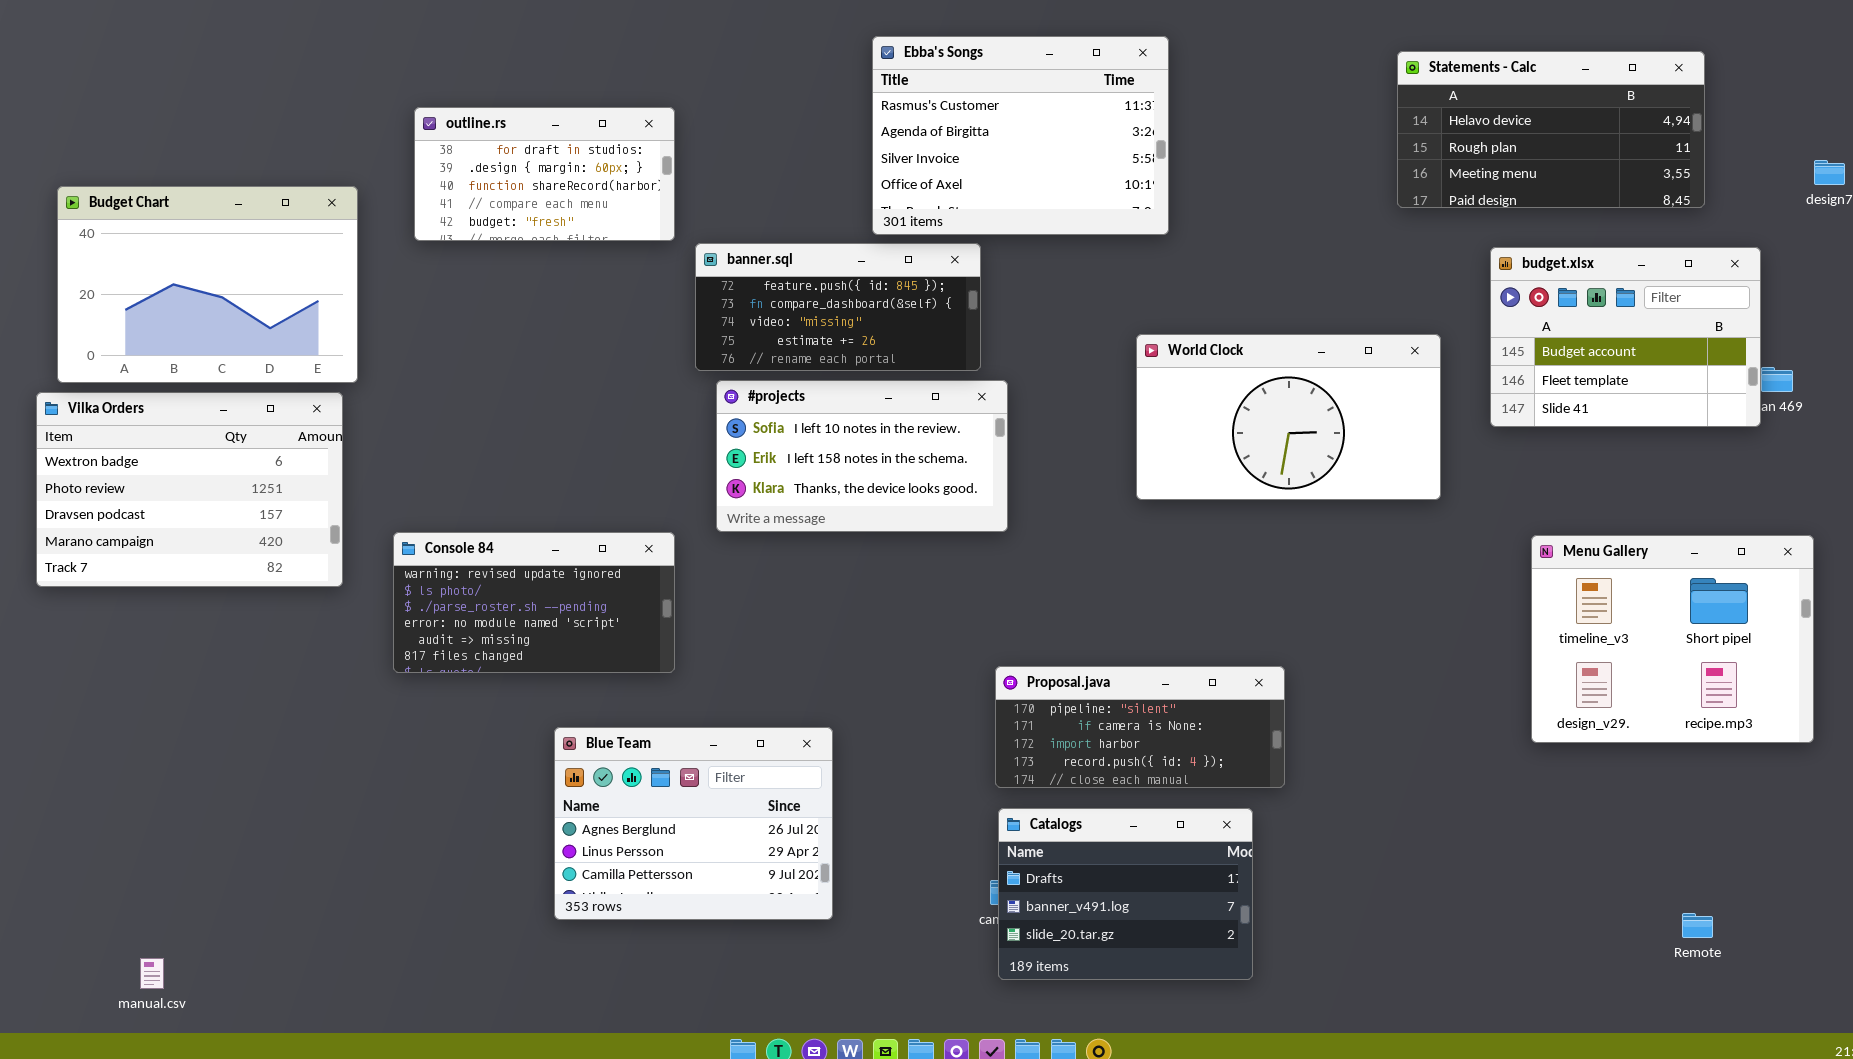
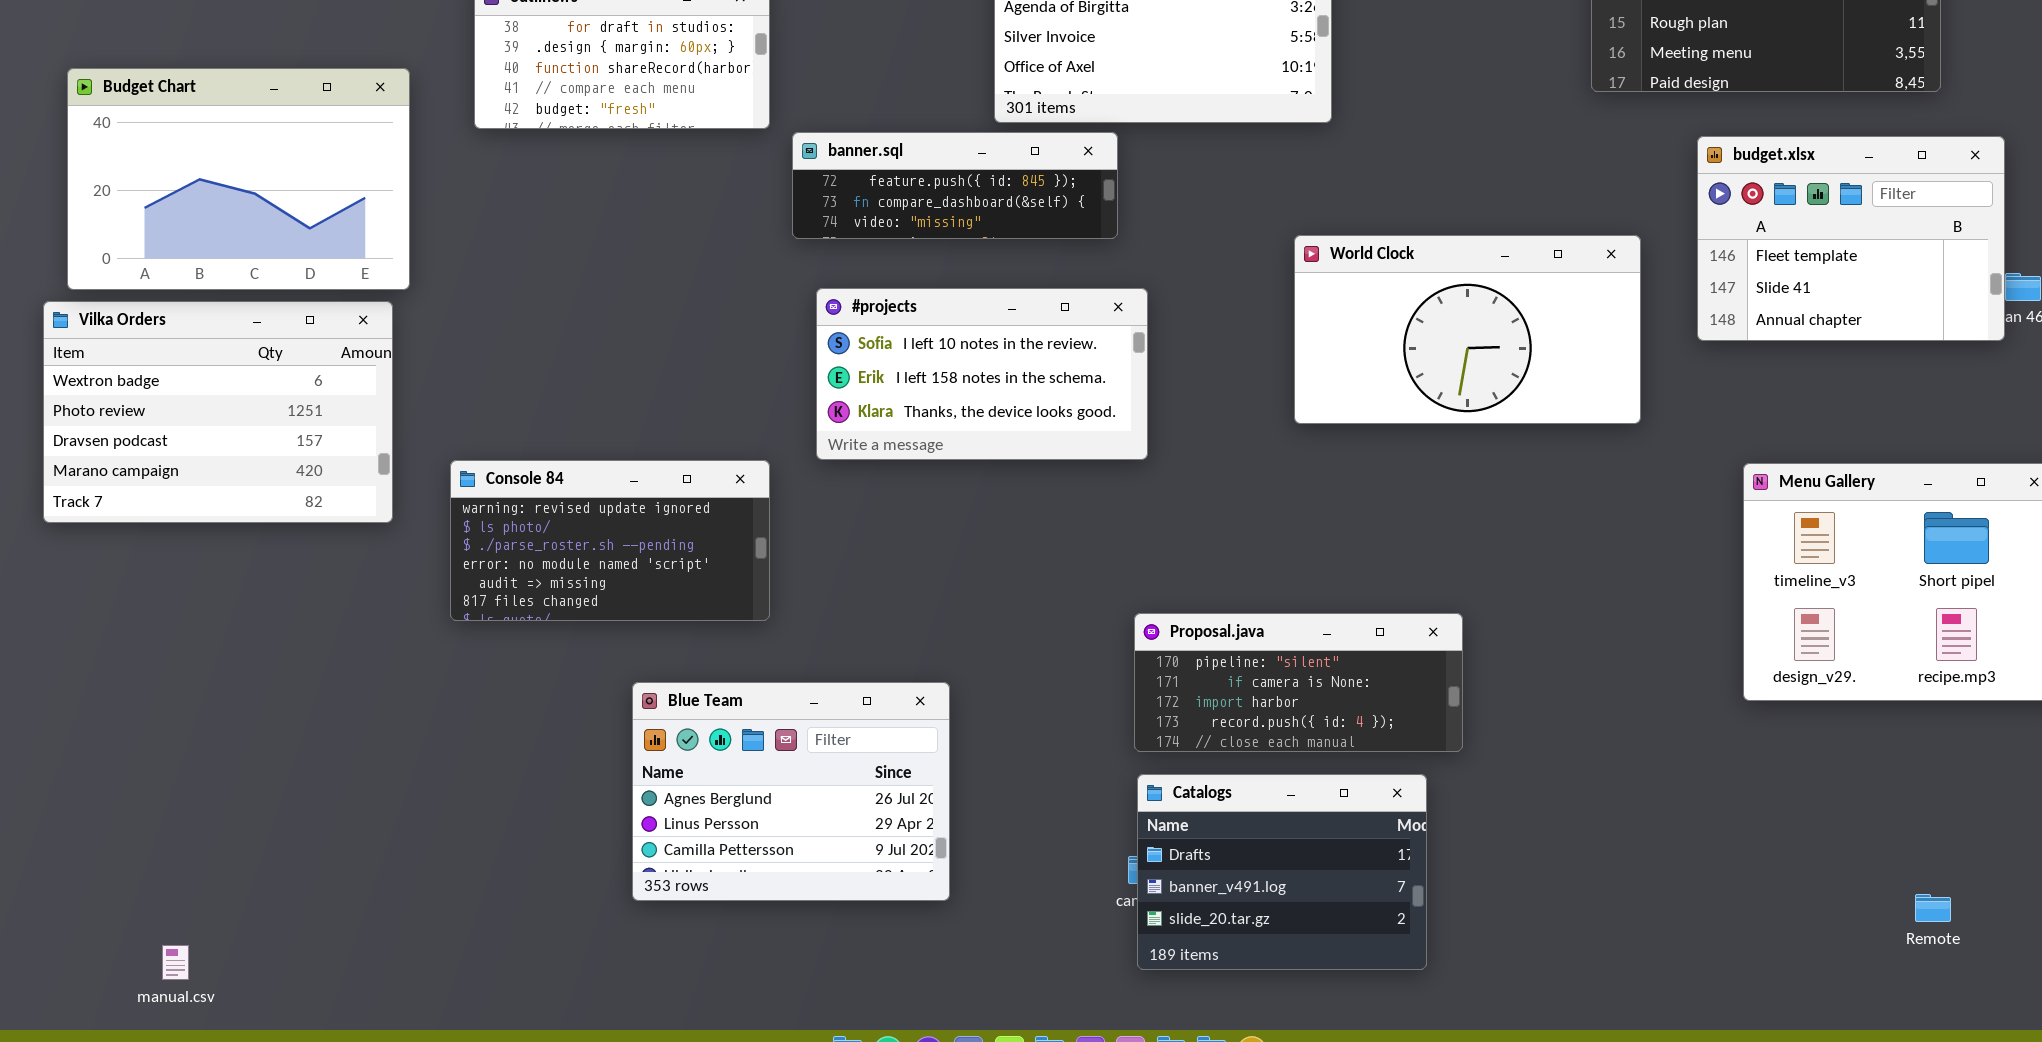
banner.sql: [695,243,981,371] -> [792,132,1118,239], resized
budget.xlsx: [1490,247,1761,427] -> [1697,136,2005,341], scrolled down 1 row

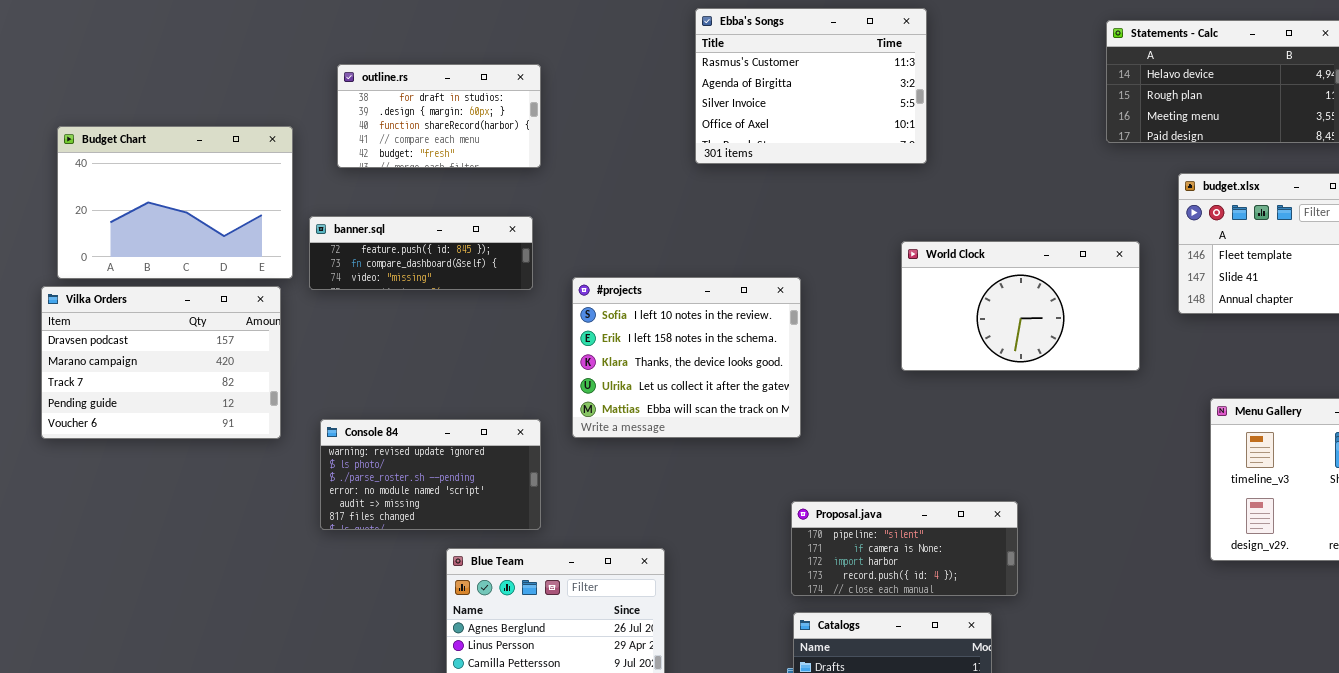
banner.sql: [792,132,1118,239] -> [309,216,533,290], moved
#projects: [816,288,1148,460] -> [572,277,801,438], resized
Vilka Orders: [43,301,393,523] -> [41,286,281,439], scrolled down 2 rows
Console 84: [450,460,770,621] -> [320,419,541,530], moved

